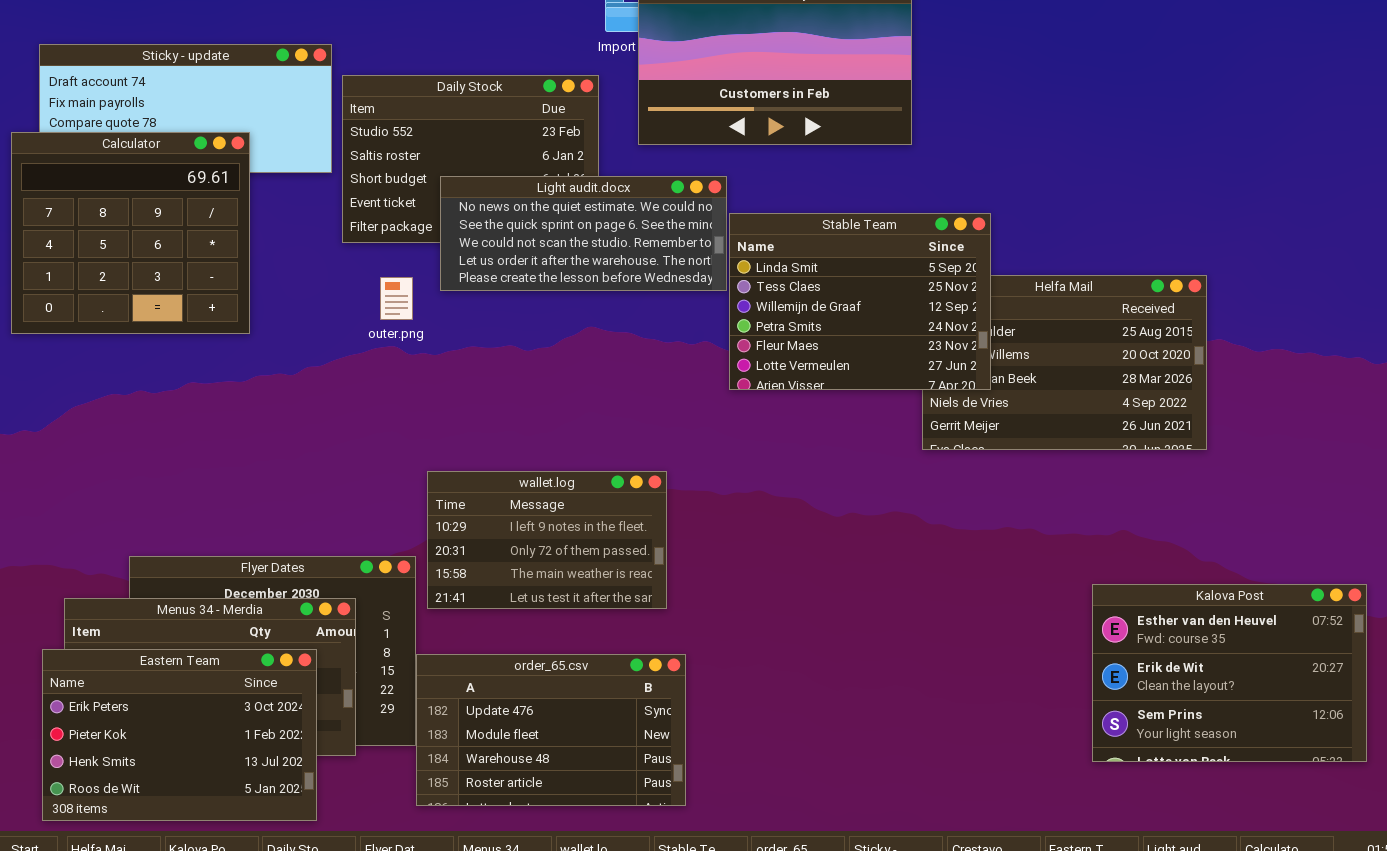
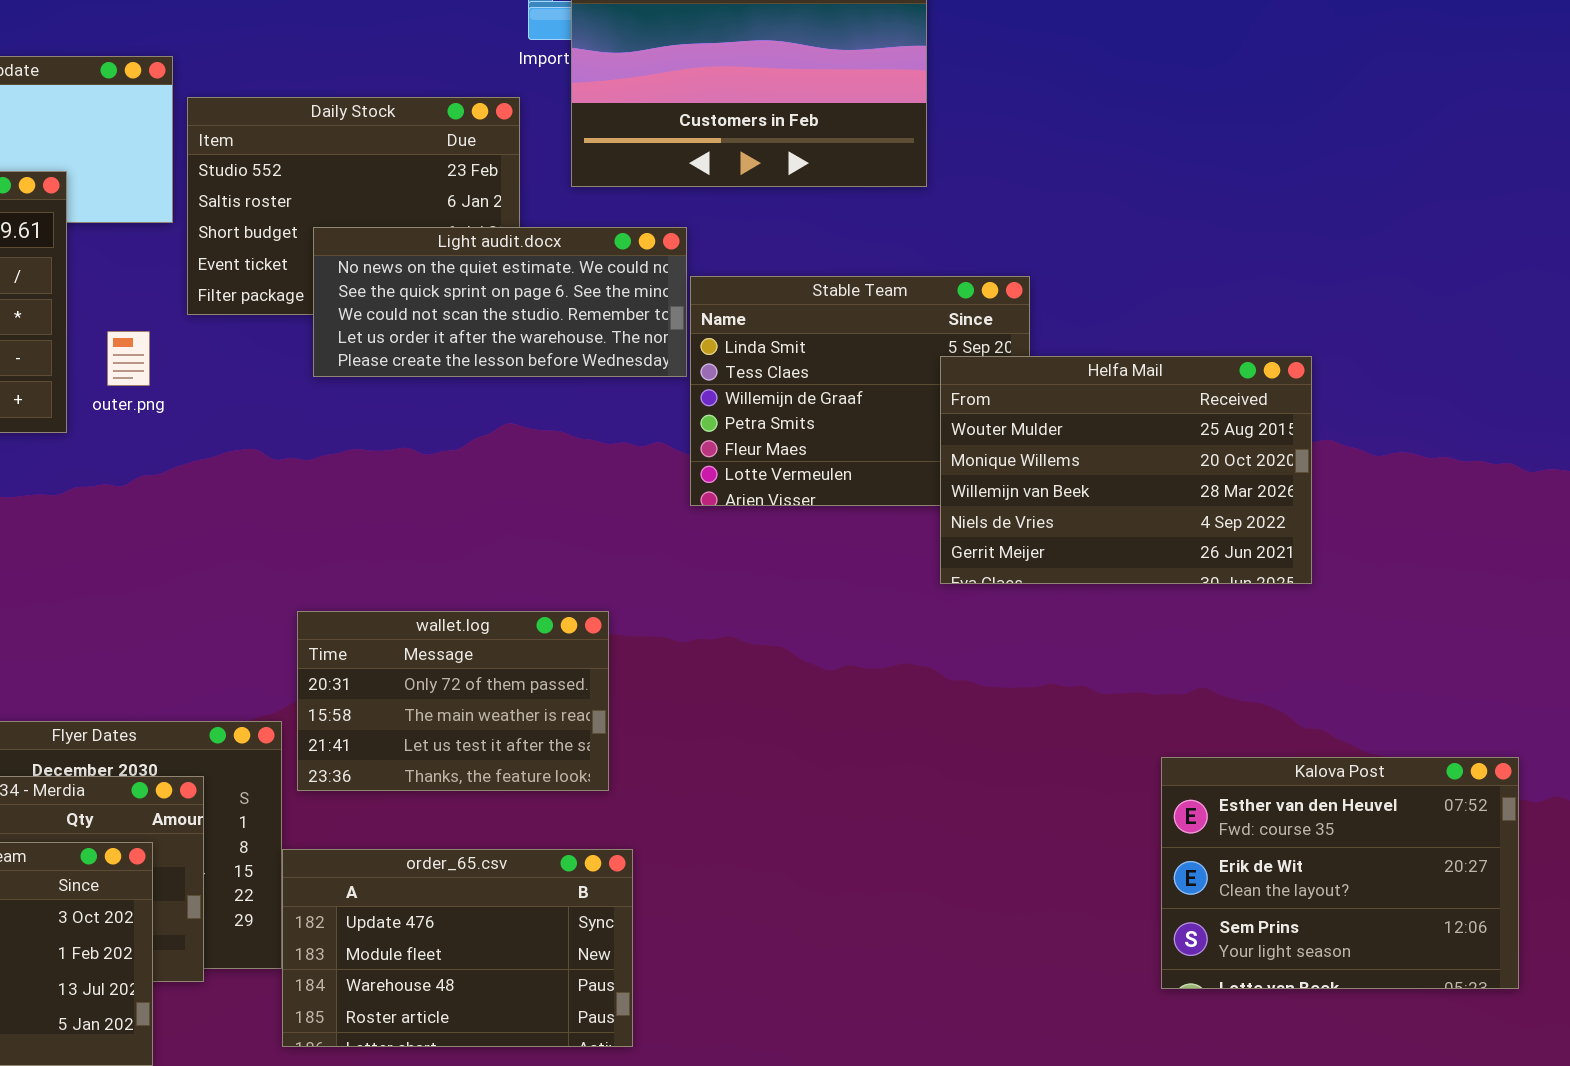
Helfa Mail: [922,275,1207,450] -> [940,356,1312,584], raised
outer.png: [380,277,413,320] -> [107,331,150,386], moved
wallet.log: [427,471,667,609] -> [297,611,609,791], scrolled down 1 row

